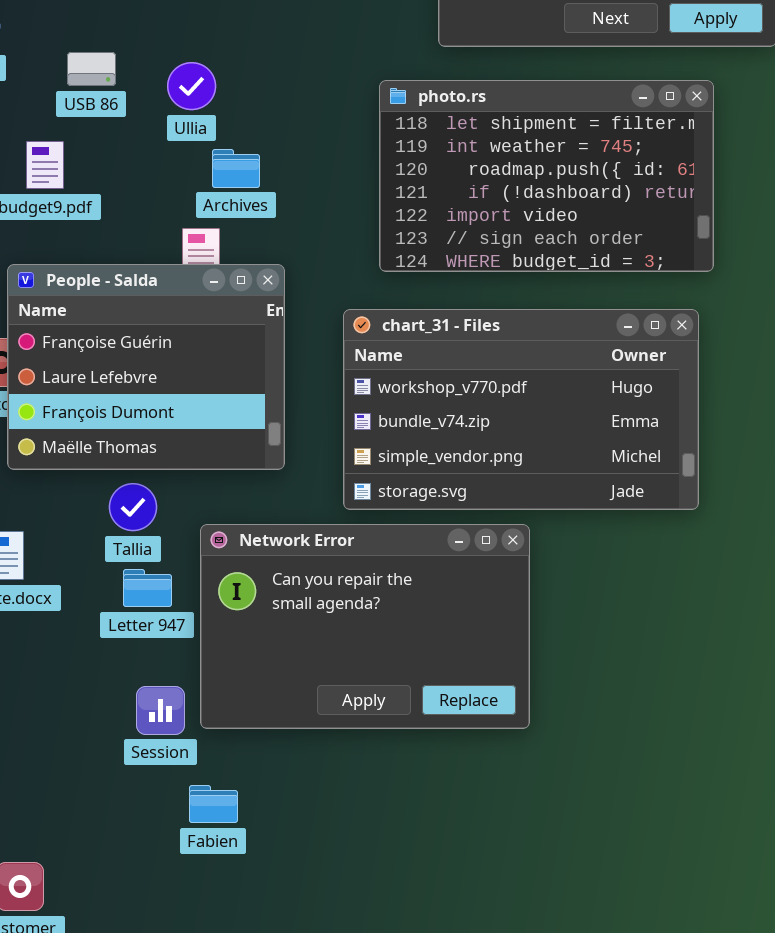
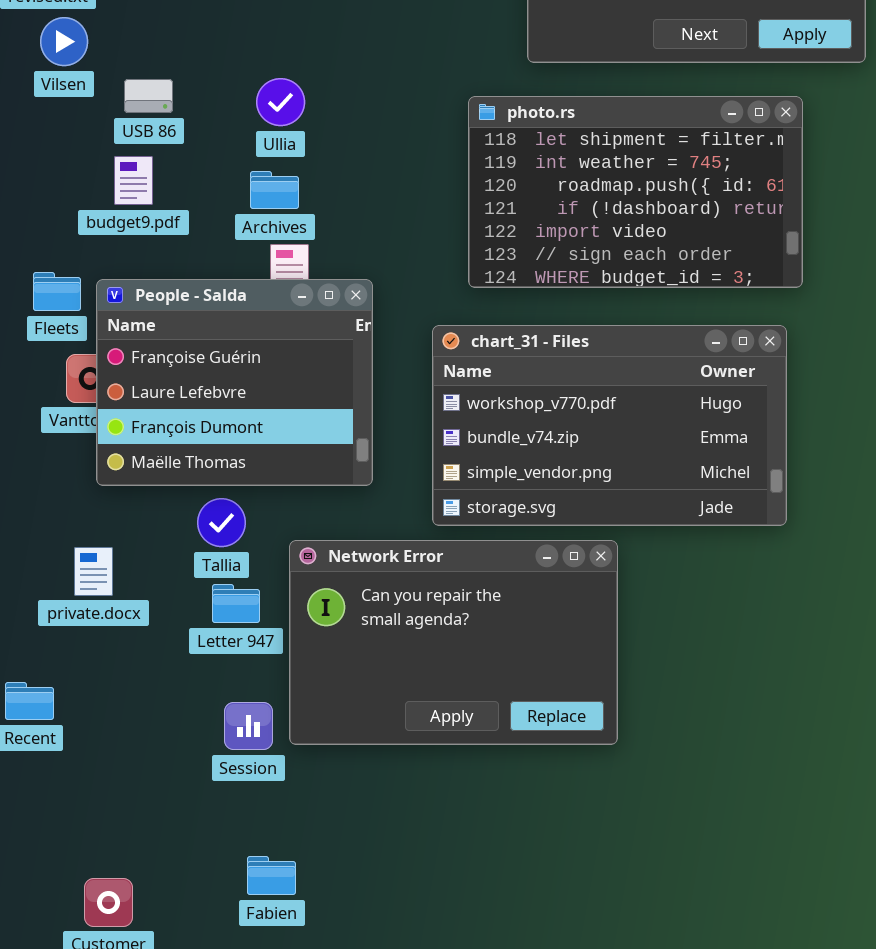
USB 86: [67,52,116,86] -> [124,79,173,113], moved
Archives: [212,149,260,188] -> [250,171,299,209], moved
Fabien: [189,785,238,823] -> [247,856,296,895], moved

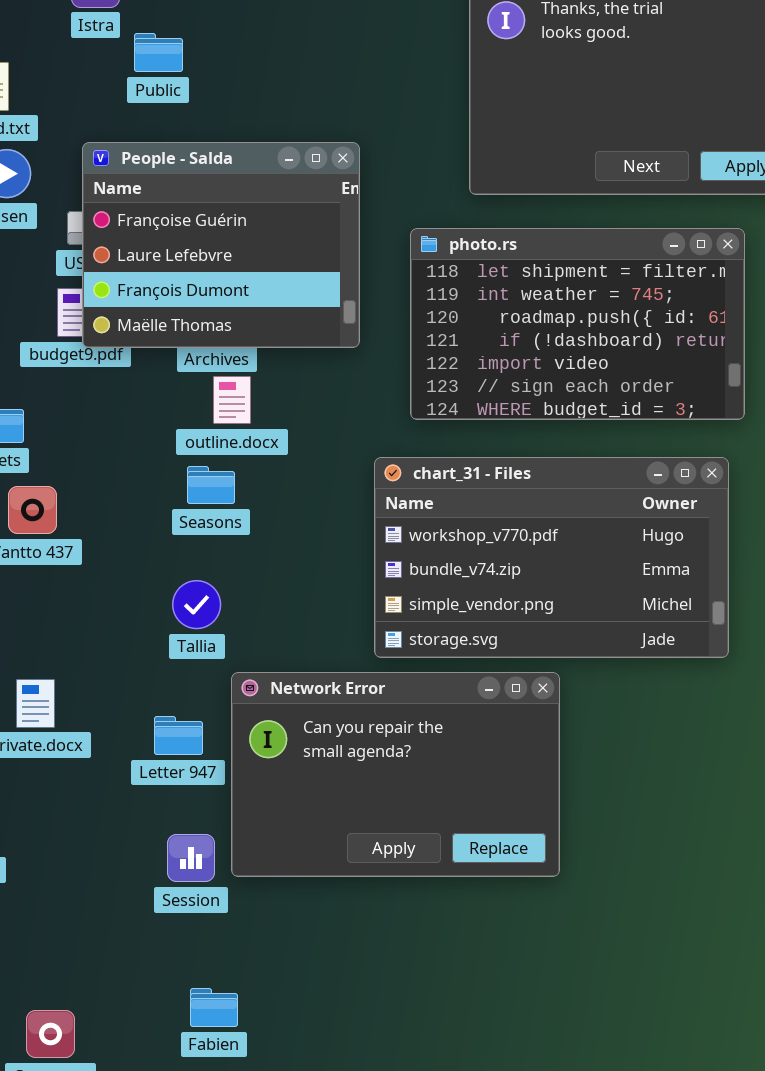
People - Salda: [96,279,373,486] -> [82,142,360,348], moved
Tallia: [197,498,246,547] -> [172,580,221,629], moved

